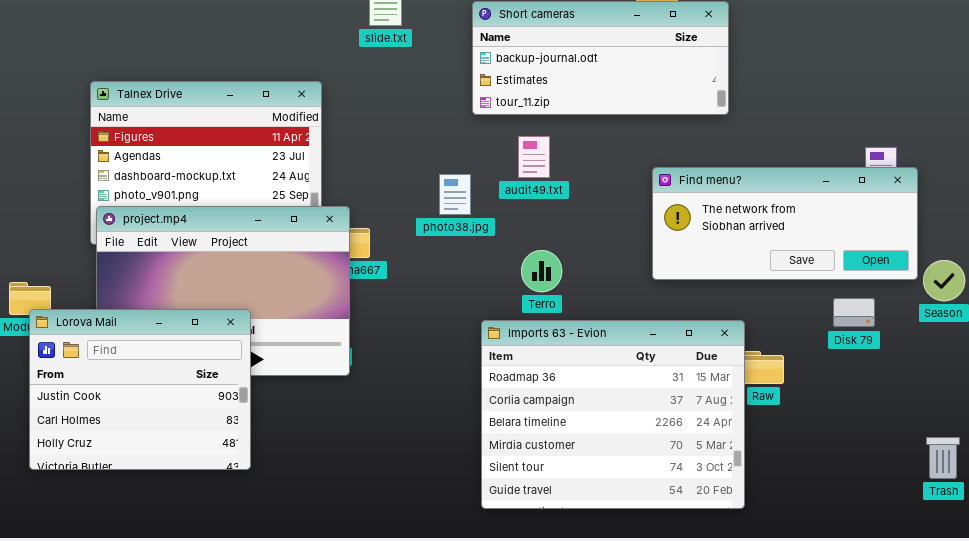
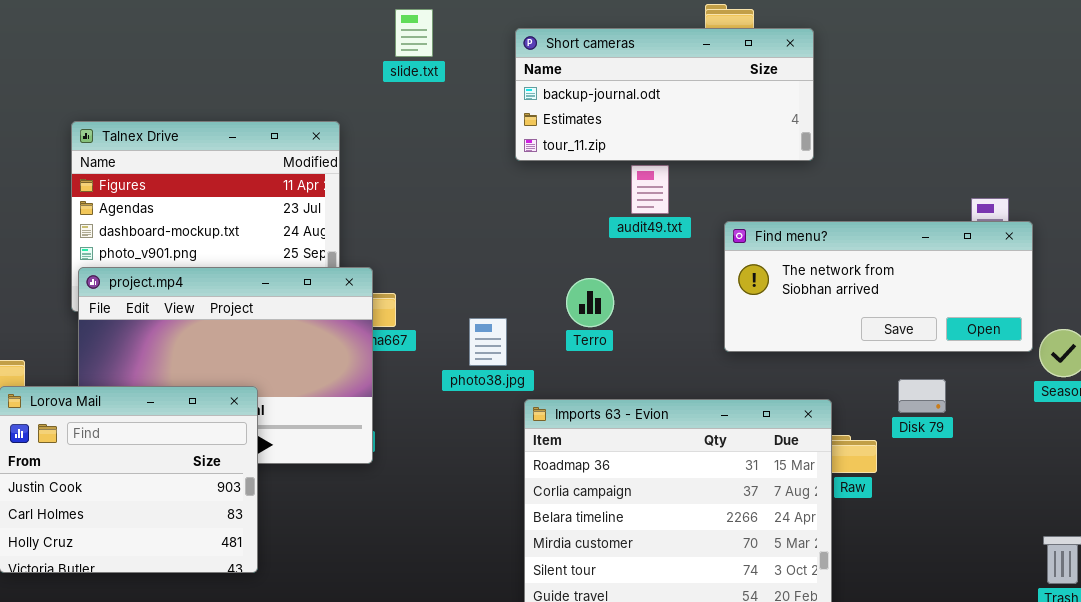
audit49.txt: [518,136,550,178] -> [631,165,669,214], moved
photo38.jpg: [439,174,471,215] -> [469,318,507,366], moved
Terro: [521,250,562,292] -> [566,278,614,327], moved
Disk 79: [833,298,875,327] -> [898,379,946,413], moved

